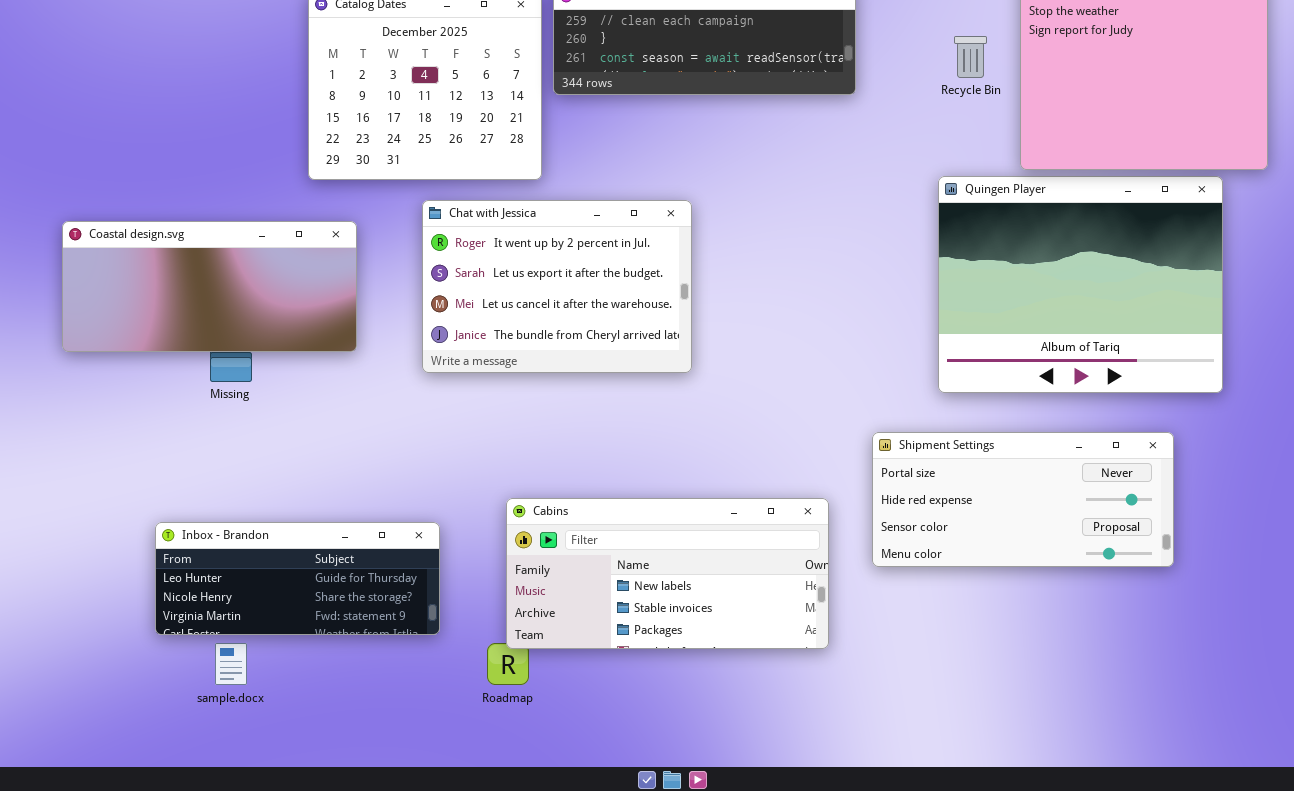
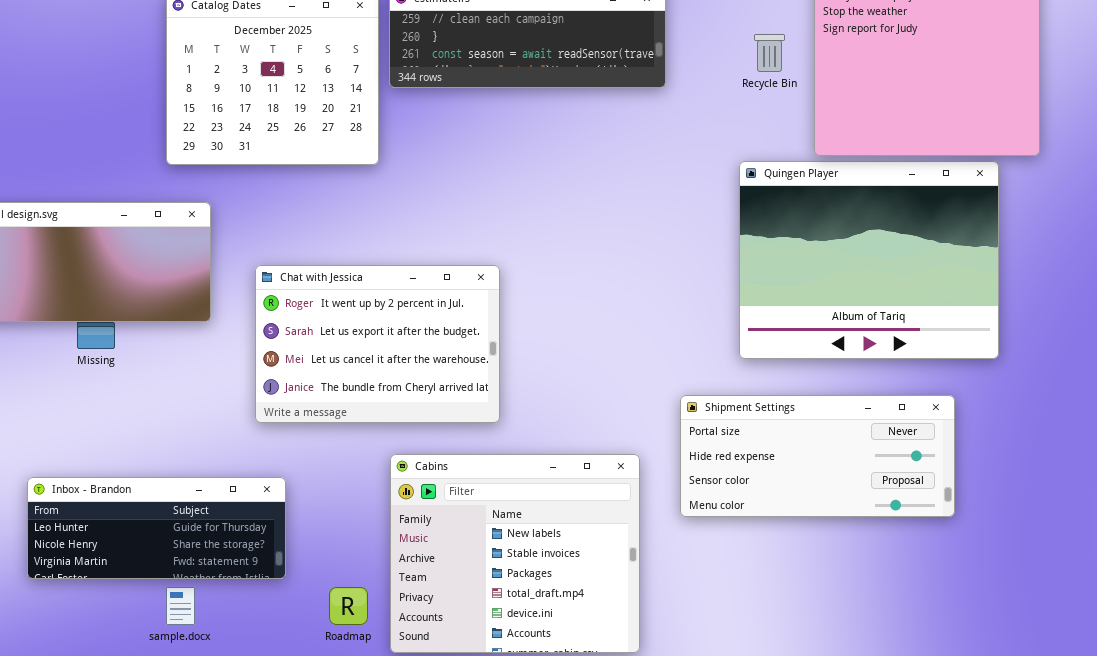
Chat with Jessica: [422,200,692,373] -> [255,265,500,423], moved
Cabins: [506,498,829,649] -> [390,454,640,653], resized
sample.docx: [215,643,247,685] -> [166,587,195,625], moved

